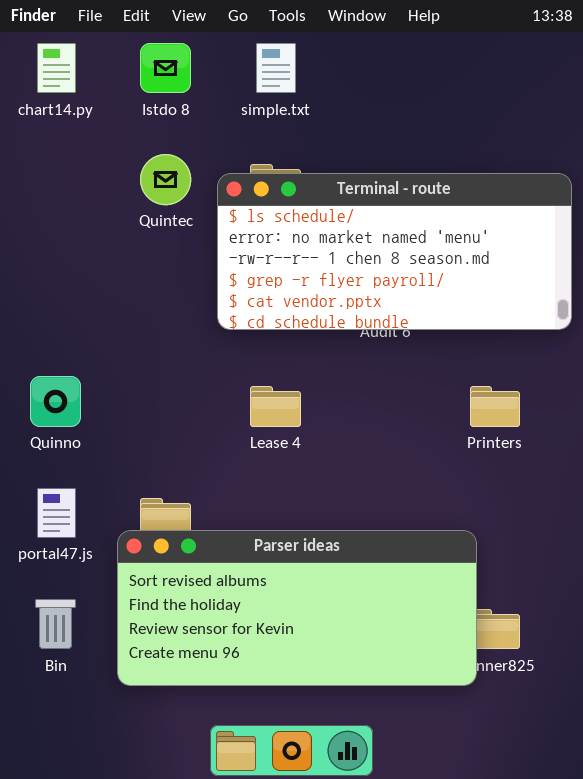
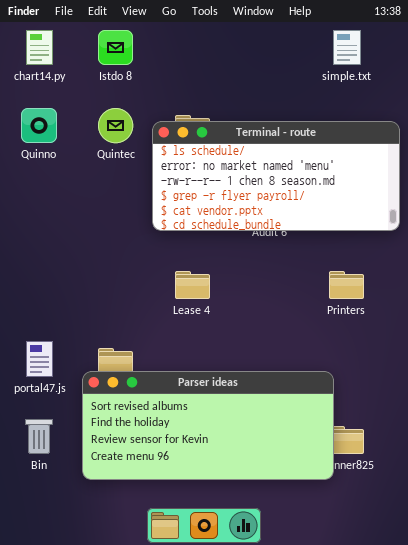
simple.txt: [256,43,296,93] -> [333,30,361,65], moved
Quinno: [30,376,81,427] -> [21,108,57,143], moved

